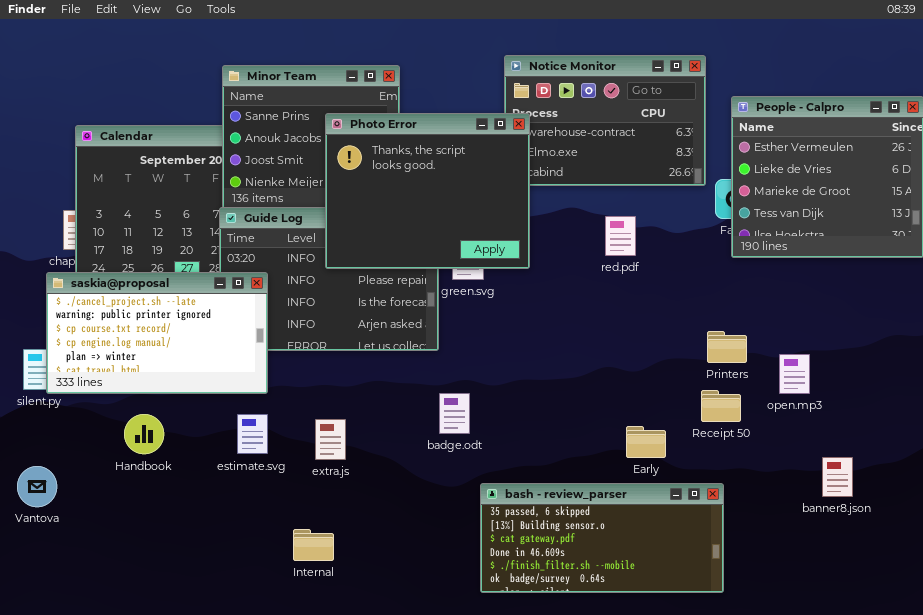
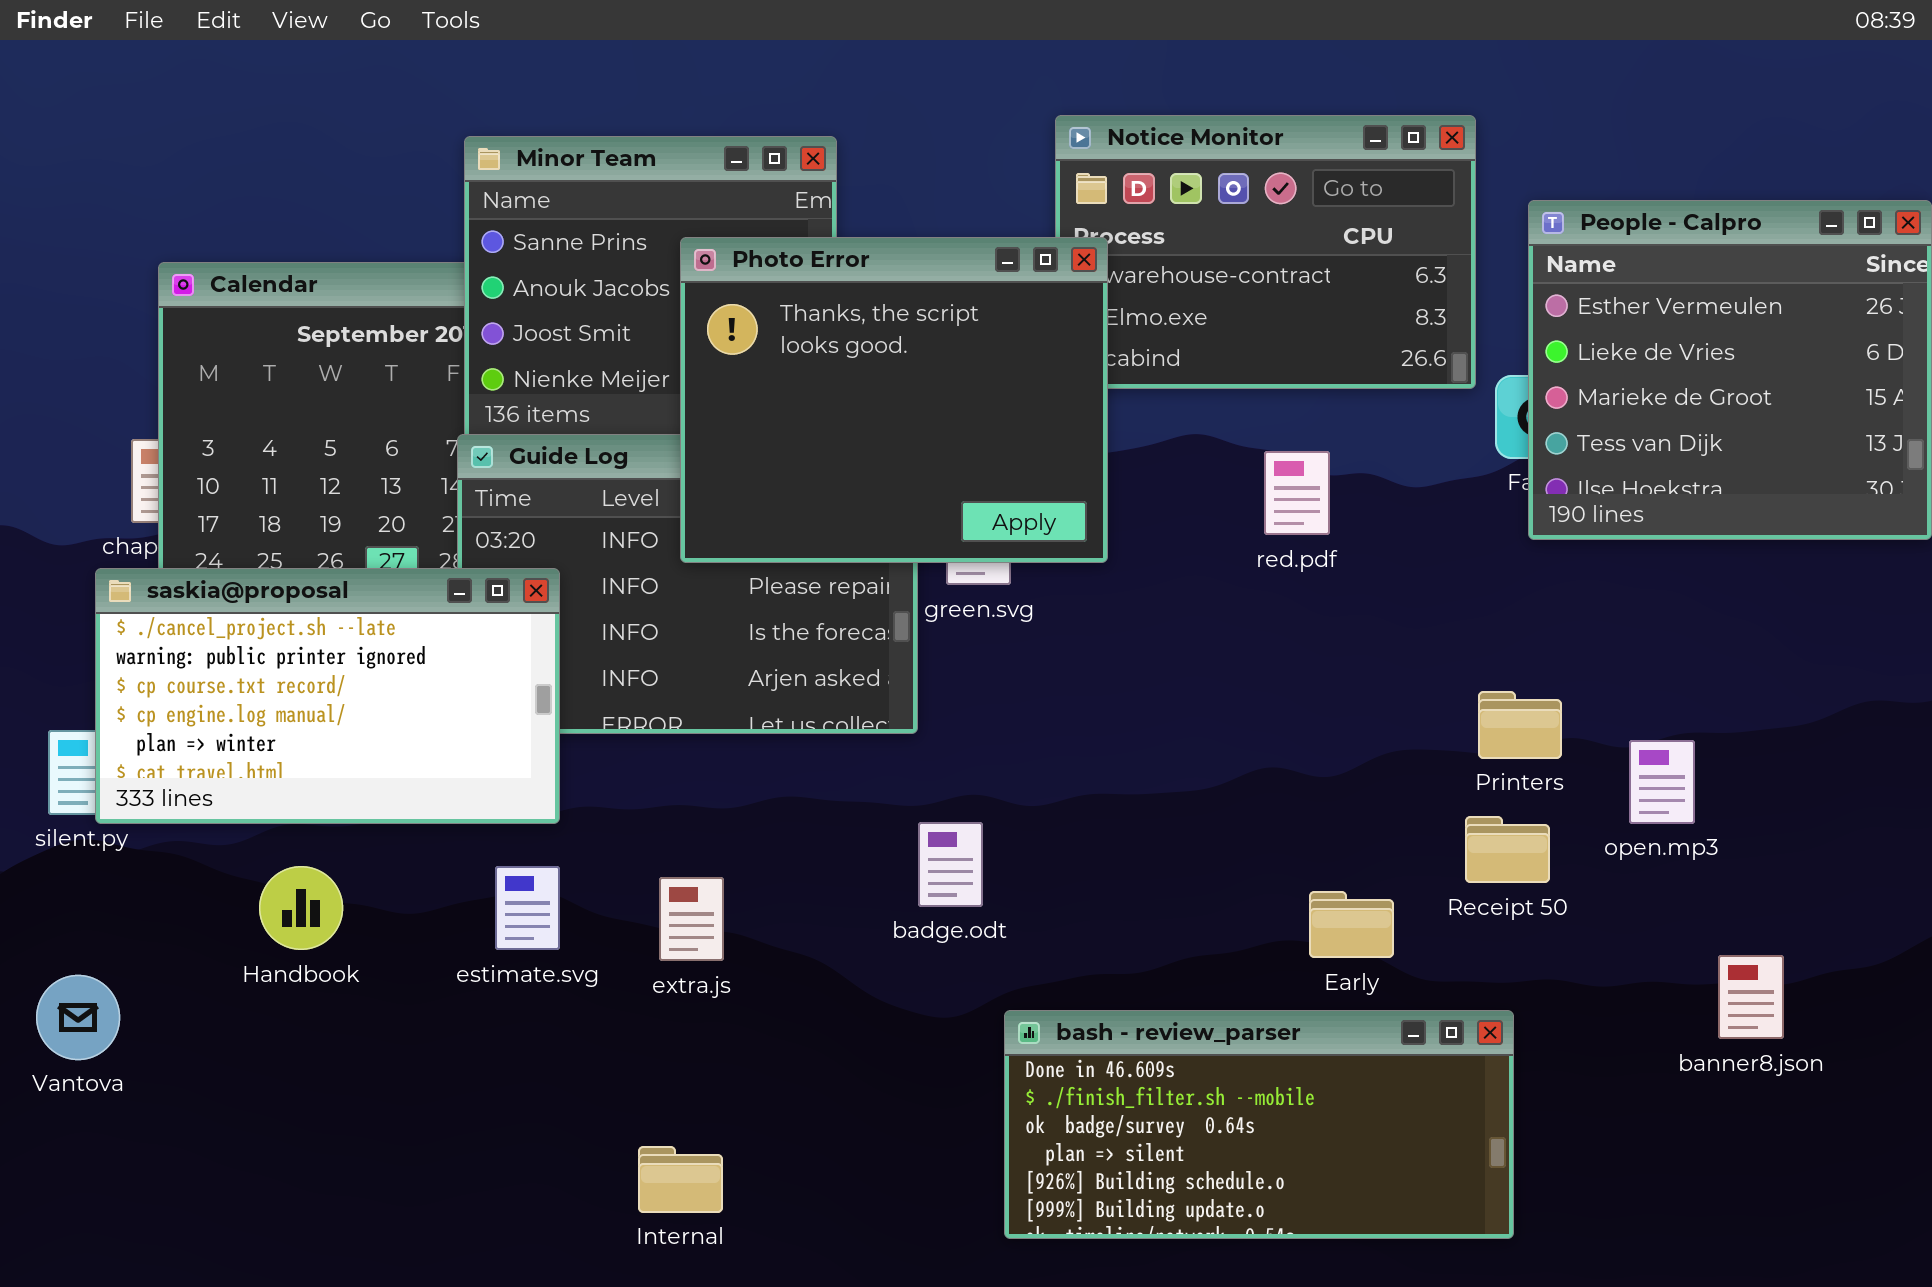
bash - review_parser: [480,483,724,593] -> [1004,1010,1514,1239], scrolled down 3 rows
Internal: [293,529,334,561] -> [638,1146,723,1213], moved

